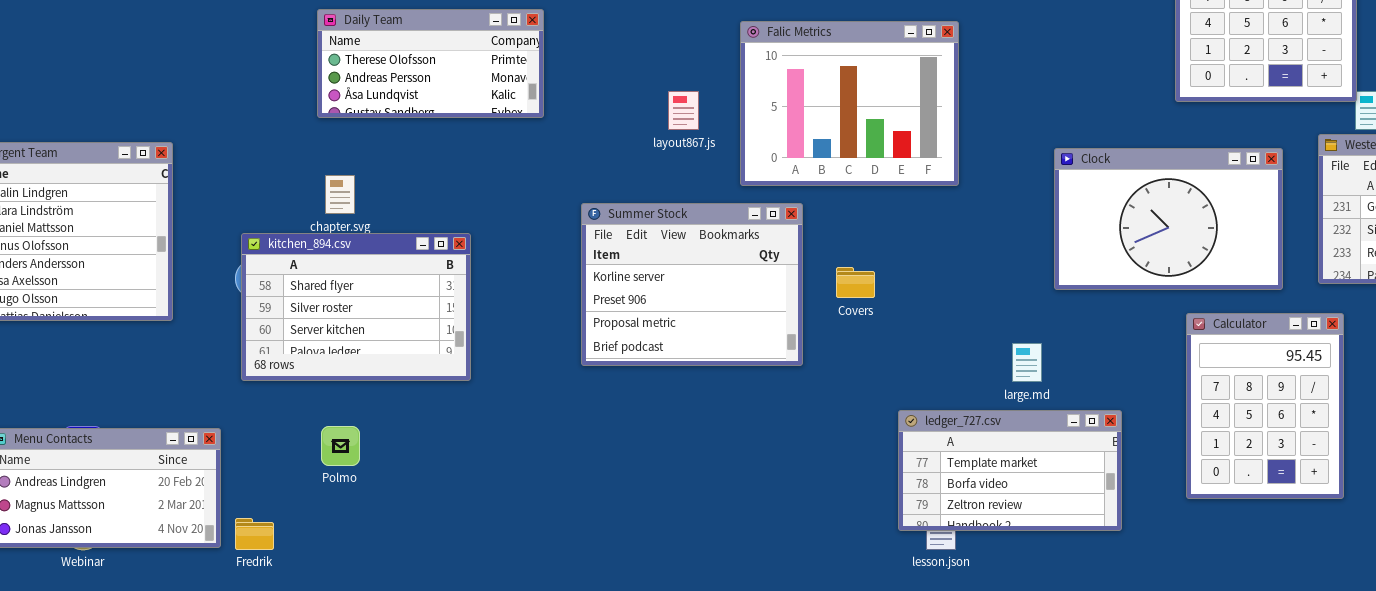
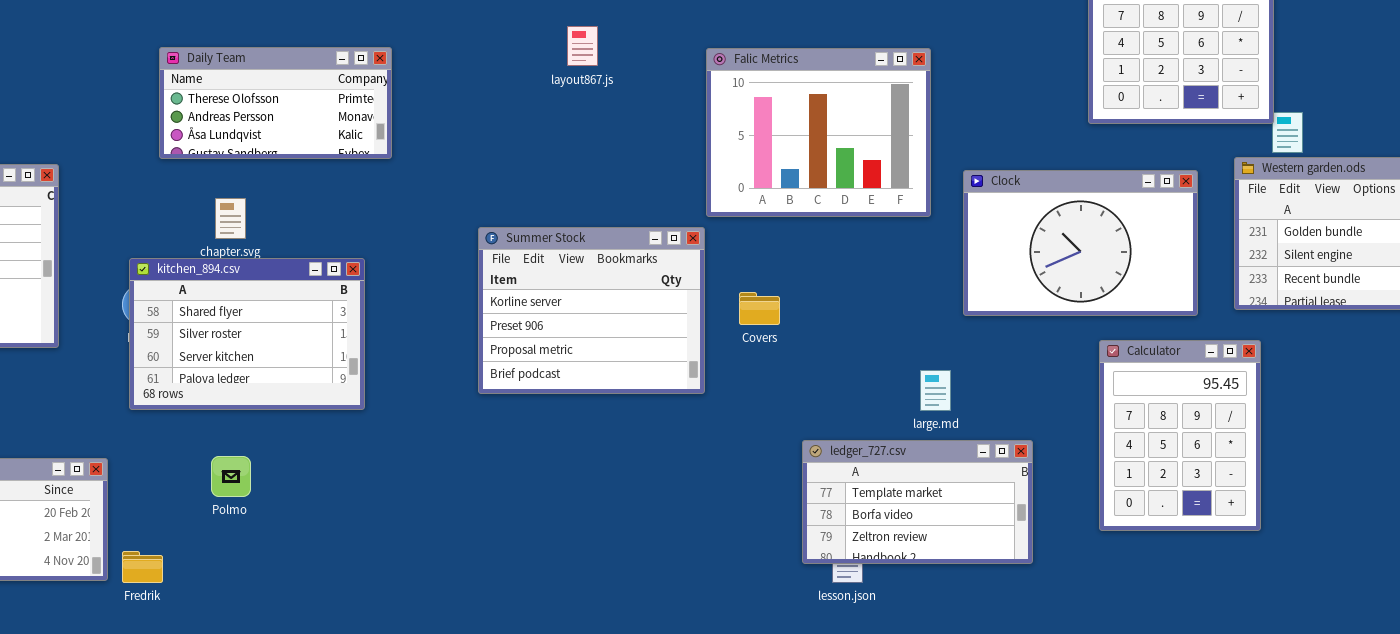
Daily Team: [317,9,544,118] -> [159,47,392,159], moved
Falic Metrics: [740,21,959,186] -> [706,48,931,217], moved
layout867.js: [668,91,699,130] -> [567,26,598,66], moved

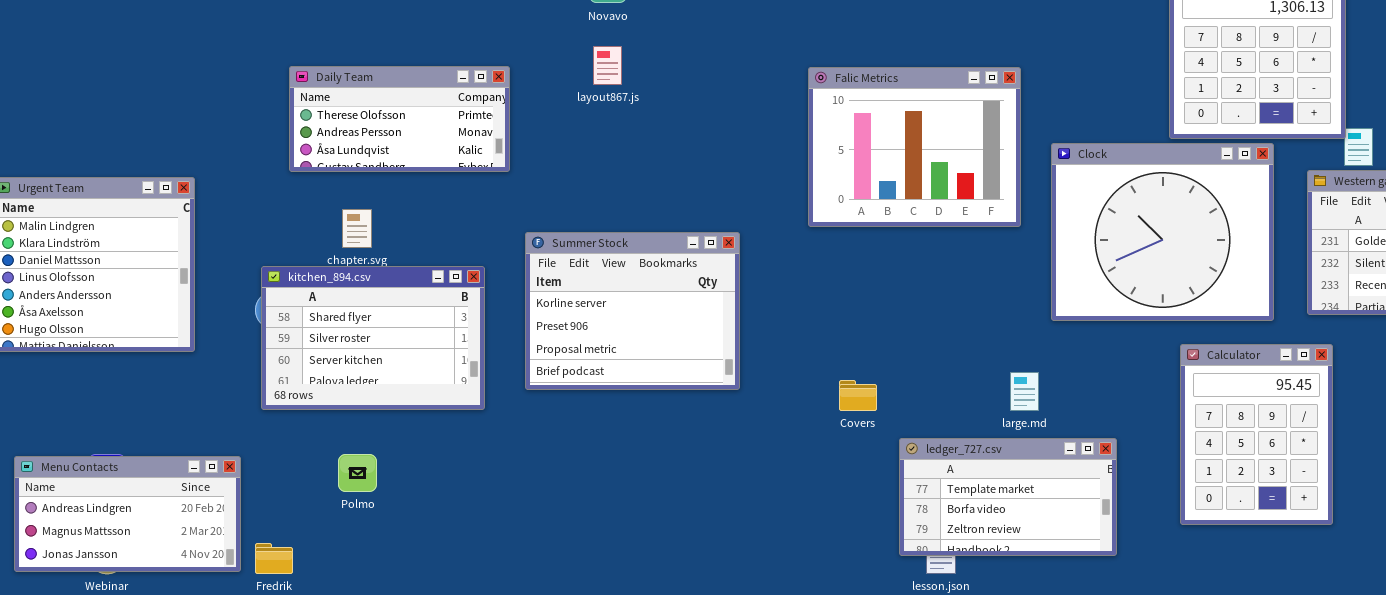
layout867.js: [567,26,598,66] -> [593,46,622,85], moved
Clock: [963,170,1198,316] -> [1051,143,1274,321], resized
Summer Stock: [478,227,705,394] -> [525,232,740,390], moved
Covers: [739,292,780,325] -> [839,380,877,411], moved

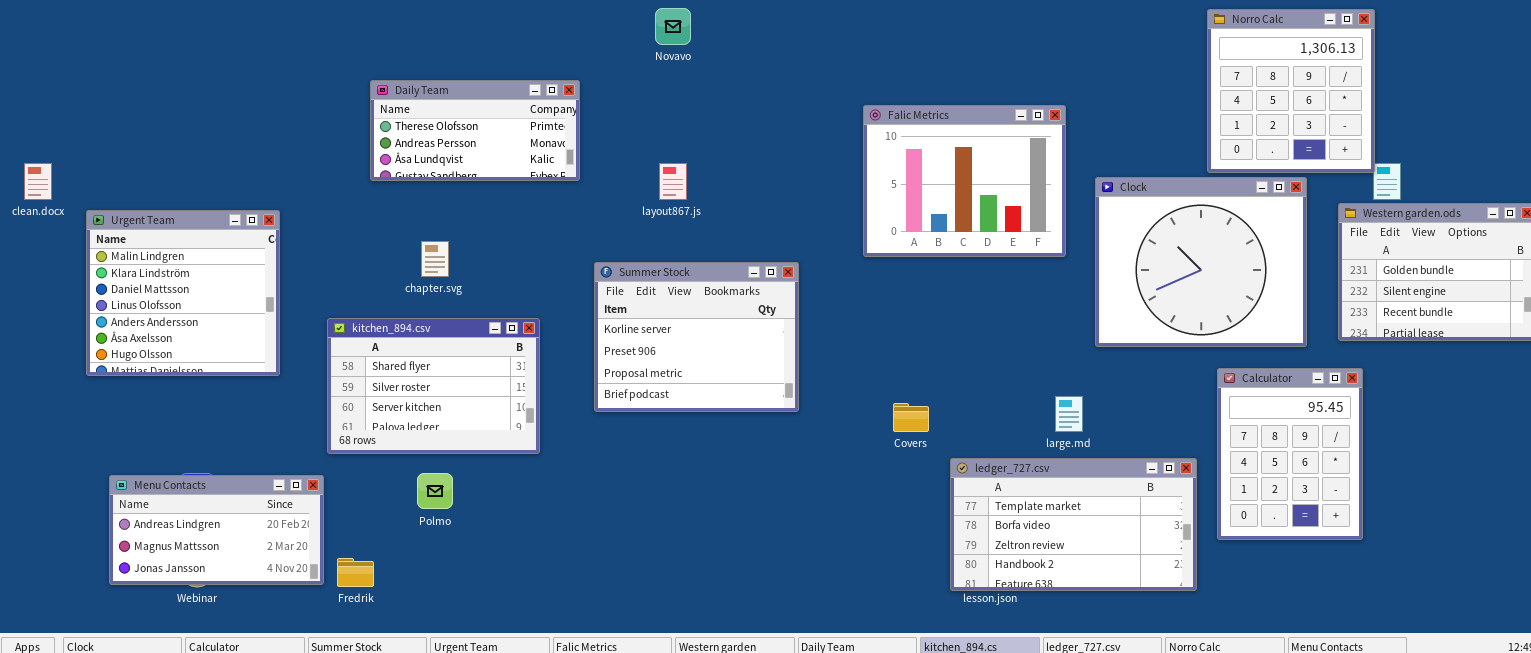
layout867.js: [593,46,622,85] -> [659,163,687,200], moved
Daily Team: [289,66,510,172] -> [370,80,580,181], moved
kitchen_894.csv: [261,266,485,410] -> [327,318,540,454], moved
ledger_727.csv: [899,438,1117,556] -> [950,458,1197,591], resized

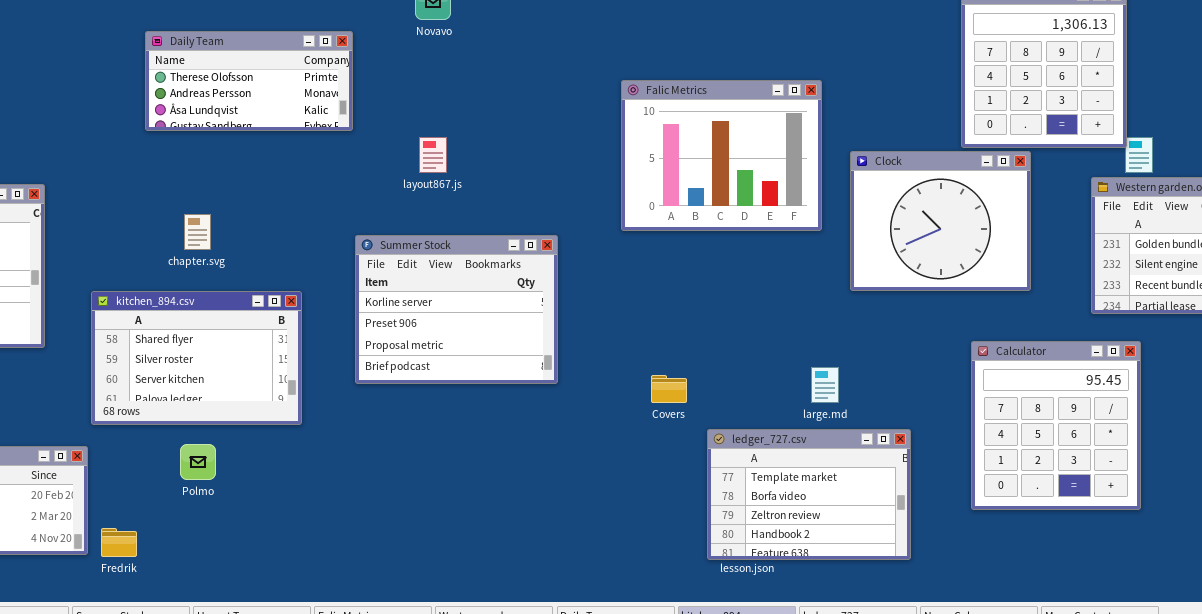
Daily Team: [370,80,580,181] -> [145,31,353,131], moved
Clock: [1095,177,1307,347] -> [850,151,1031,291], resized
Calculator: [1217,368,1363,540] -> [971,341,1141,510], resized
ledger_727.csv: [950,458,1197,591] -> [707,429,911,560], resized

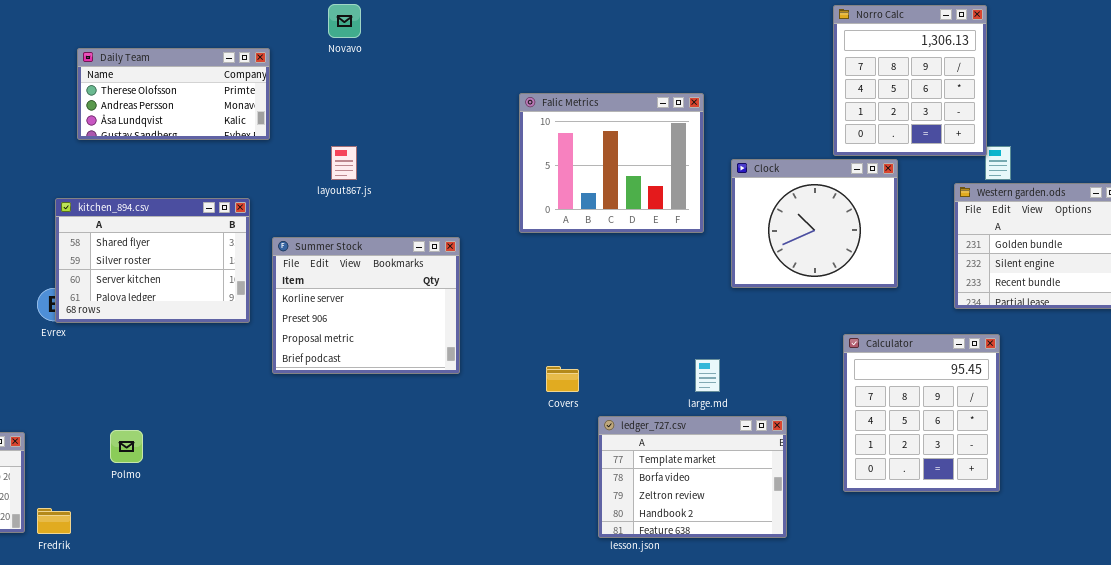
kitchen_894.csv: [91,291,302,425] -> [55,198,250,323], moved

